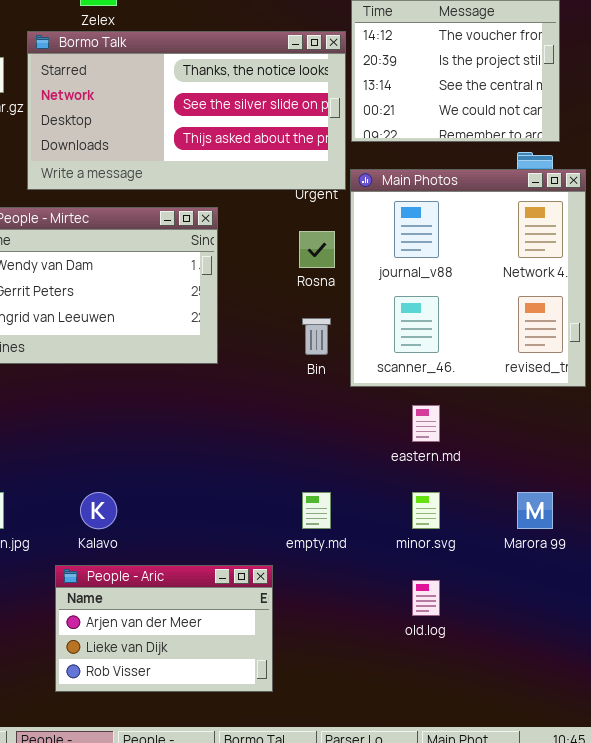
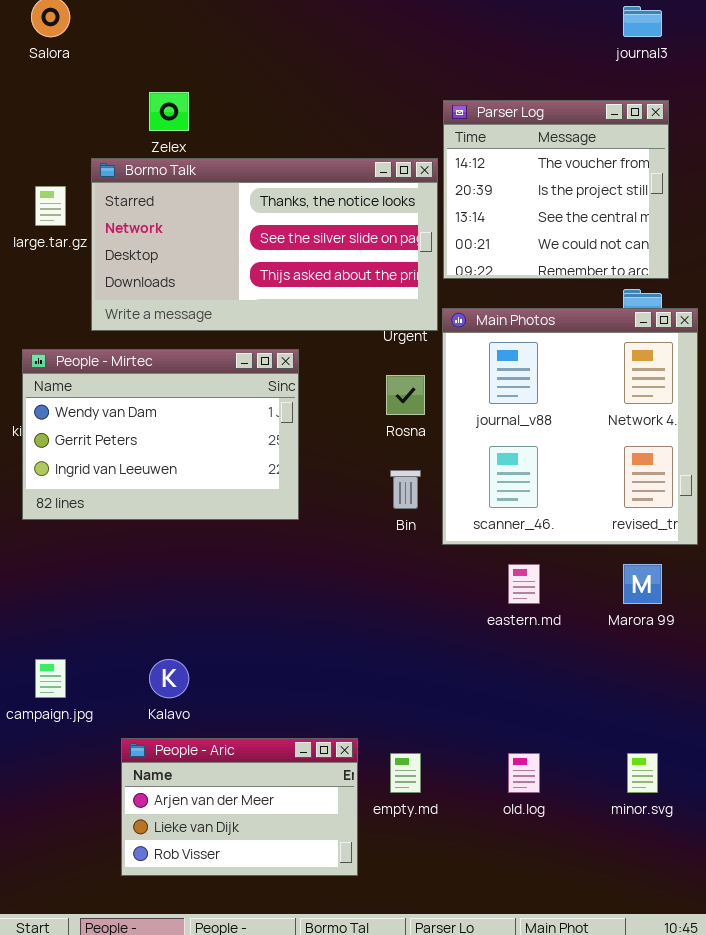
empty.md: [302,492,331,529] -> [390,753,421,793], moved
minor.svg: [412,492,440,529] -> [627,753,658,793], moved
Marora 99: [517,492,553,529] -> [623,564,662,604], moved

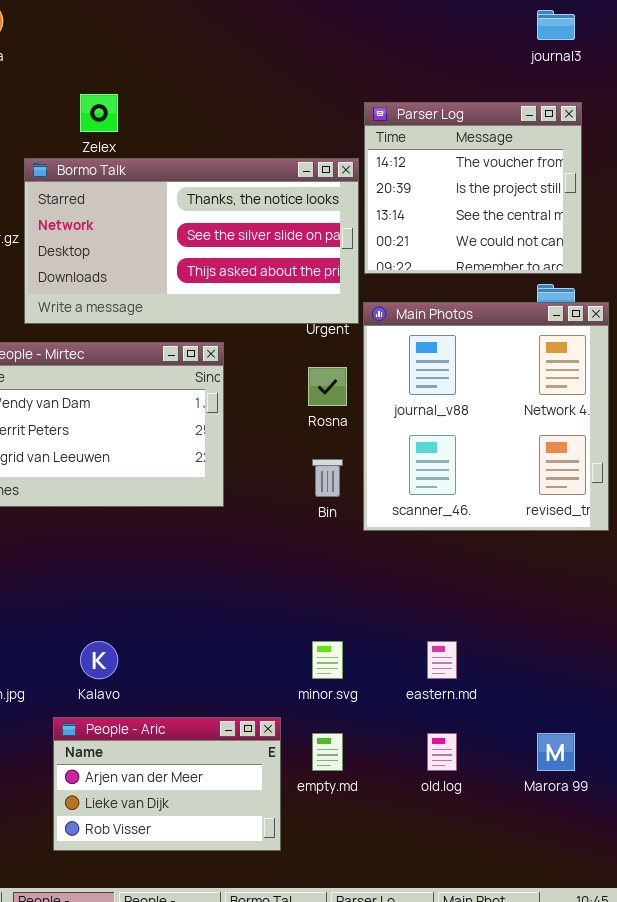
eastern.md: [508,564,540,604] -> [427,641,457,679], moved
Marora 99: [623,564,662,604] -> [537,733,575,771], moved
minor.svg: [627,753,658,793] -> [312,641,343,679], moved

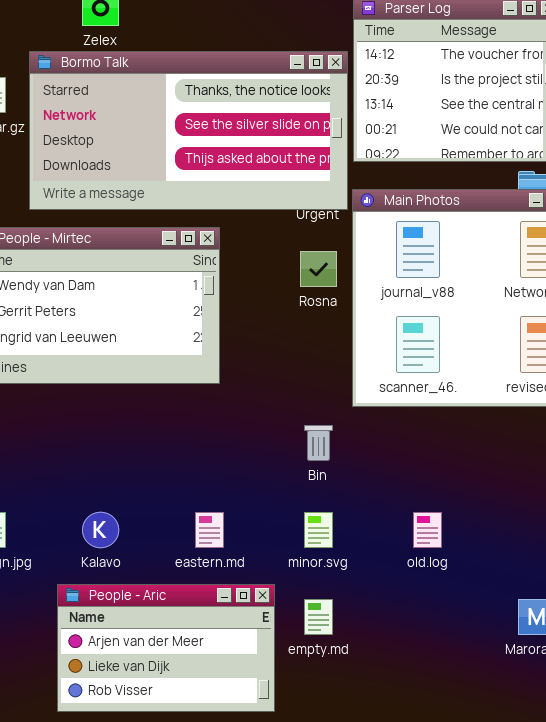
Bin: [312,459,343,497] -> [304,425,333,461], moved
eastern.md: [427,641,457,679] -> [195,512,224,548], moved
old.log: [427,733,457,771] -> [413,512,442,548], moved

